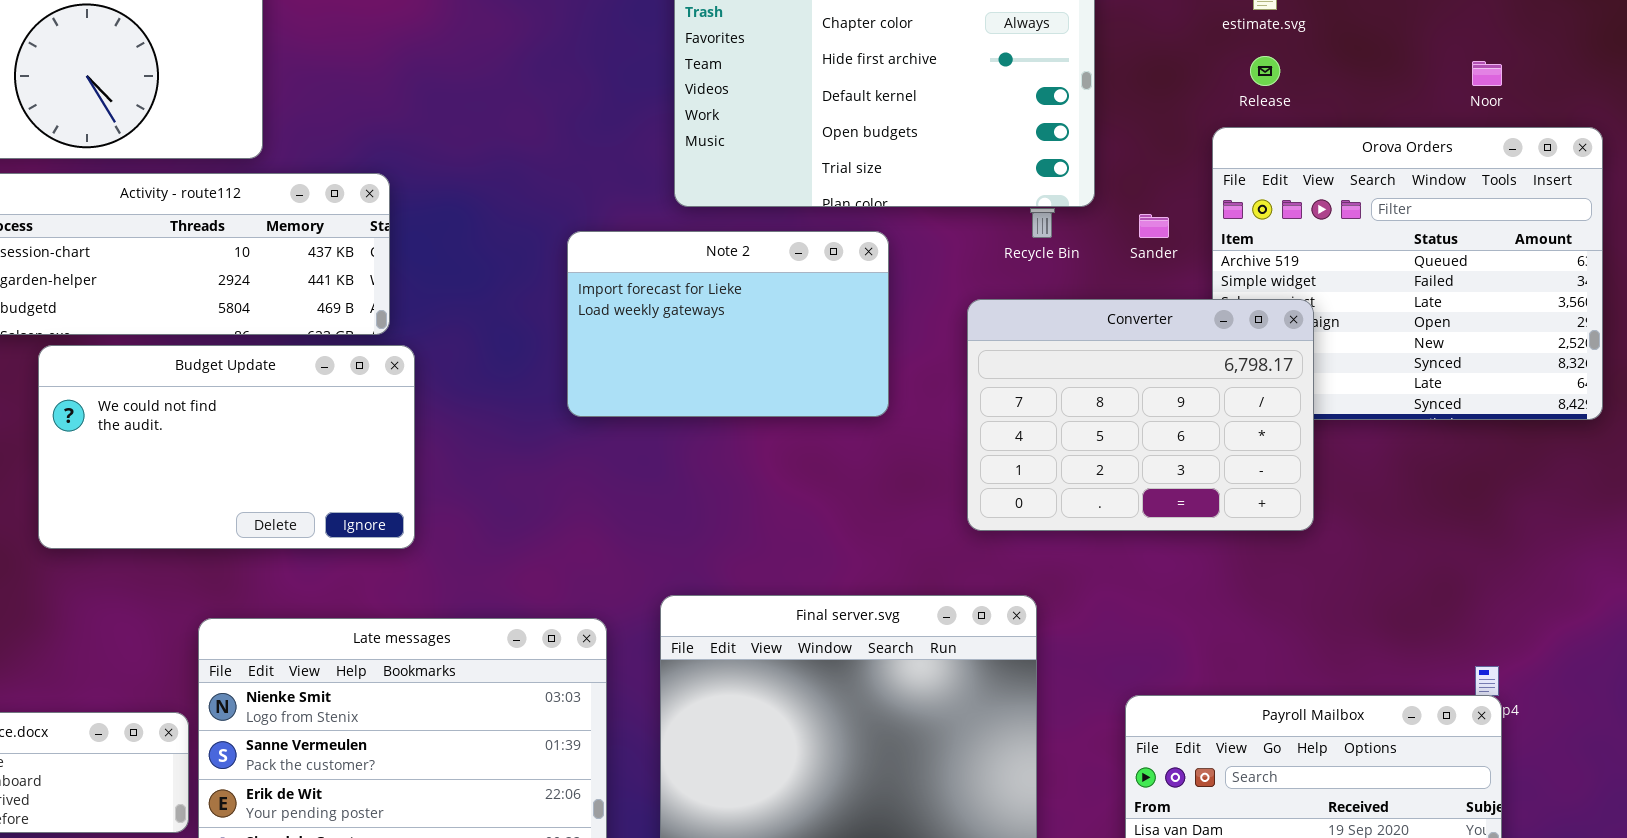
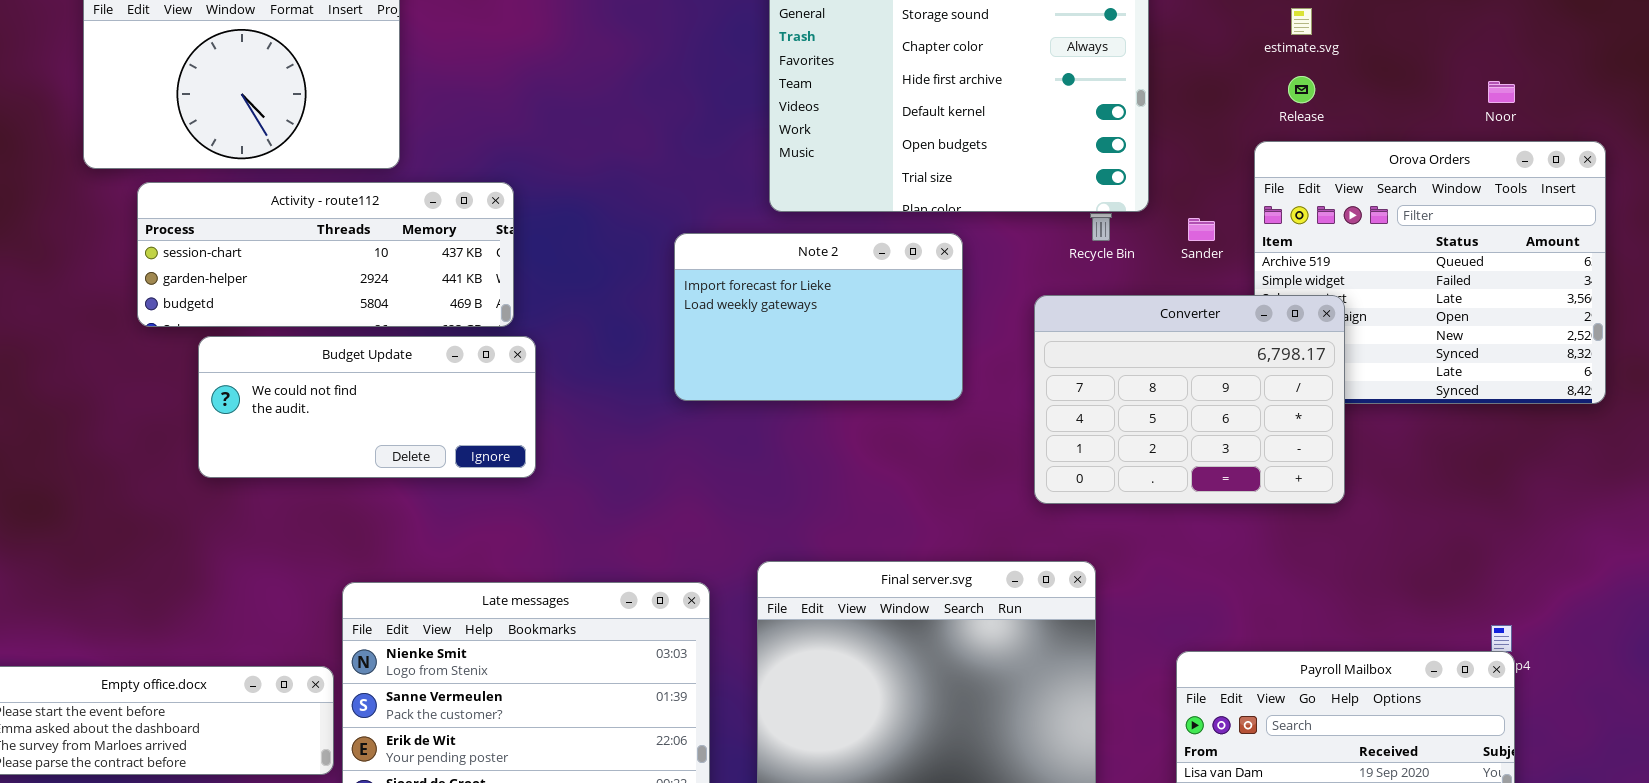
Budget Update: [38,345,415,549] -> [198,336,536,478], resized

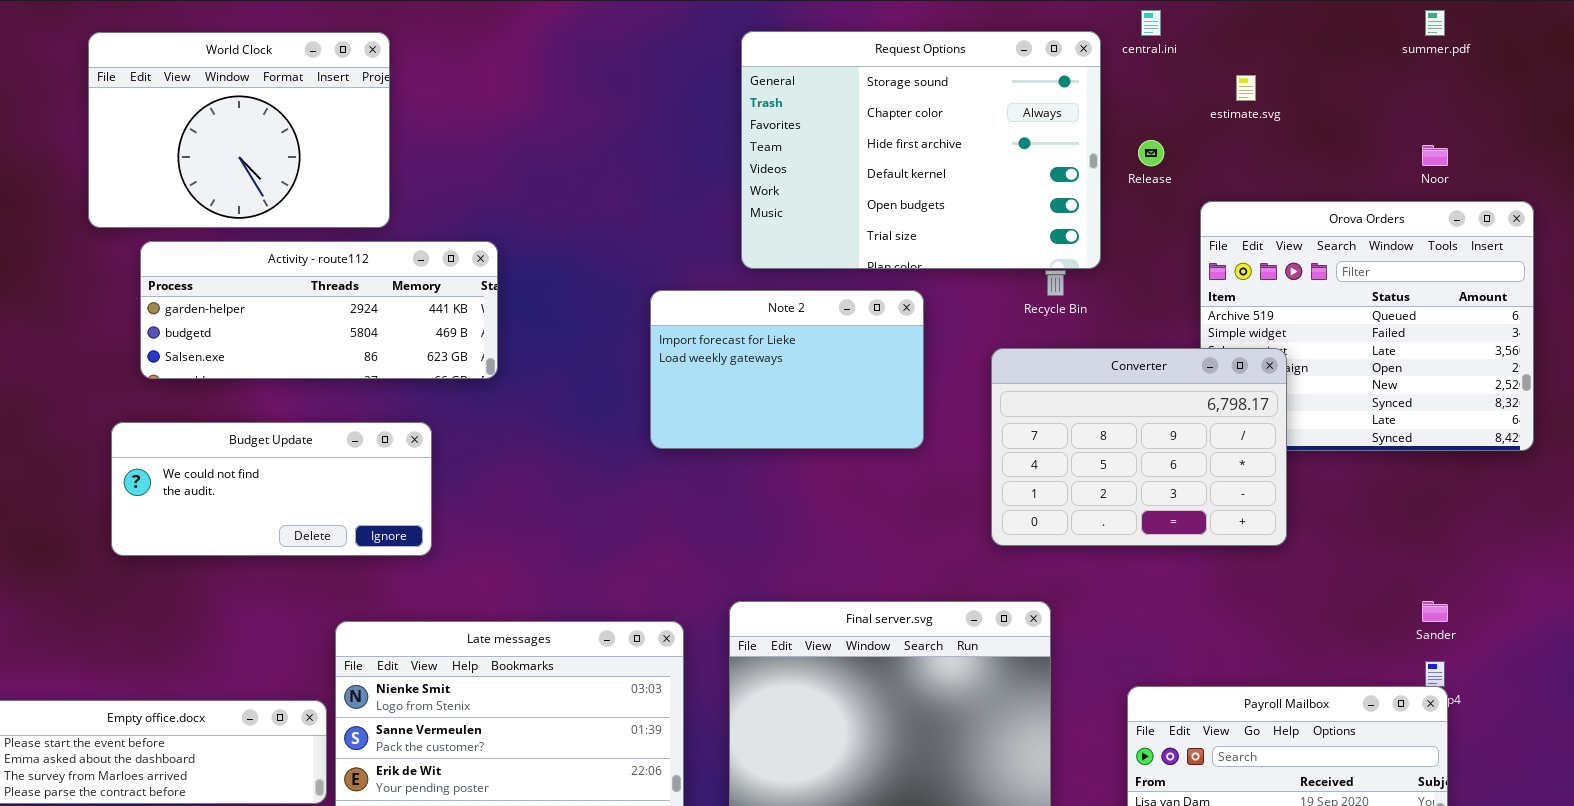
Release: [1288,76,1315,103] -> [1138,140,1164,166], moved
Activity - route112: [137,182,514,327] -> [140,241,498,379], scrolled down 1 row
Sander: [1188,218,1215,241] -> [1422,601,1448,622], moved
Budget Update: [198,336,536,478] -> [111,422,432,556], moved

